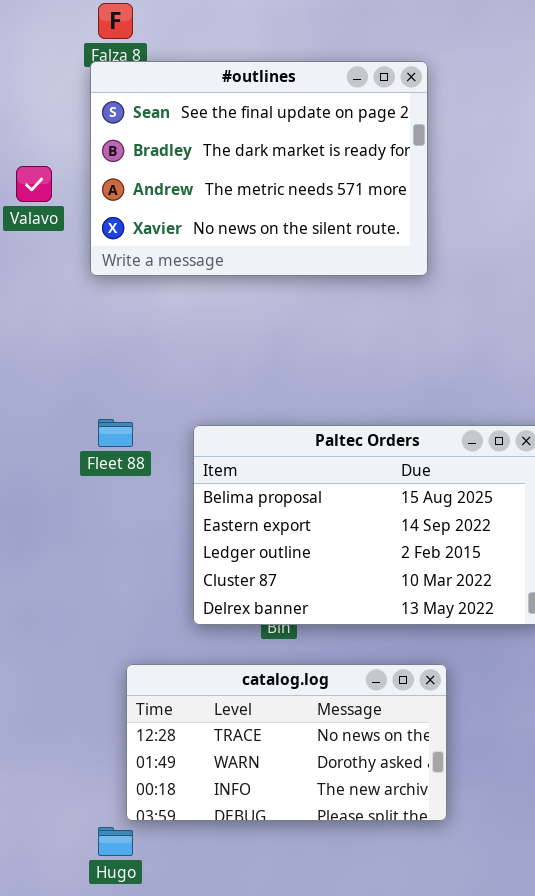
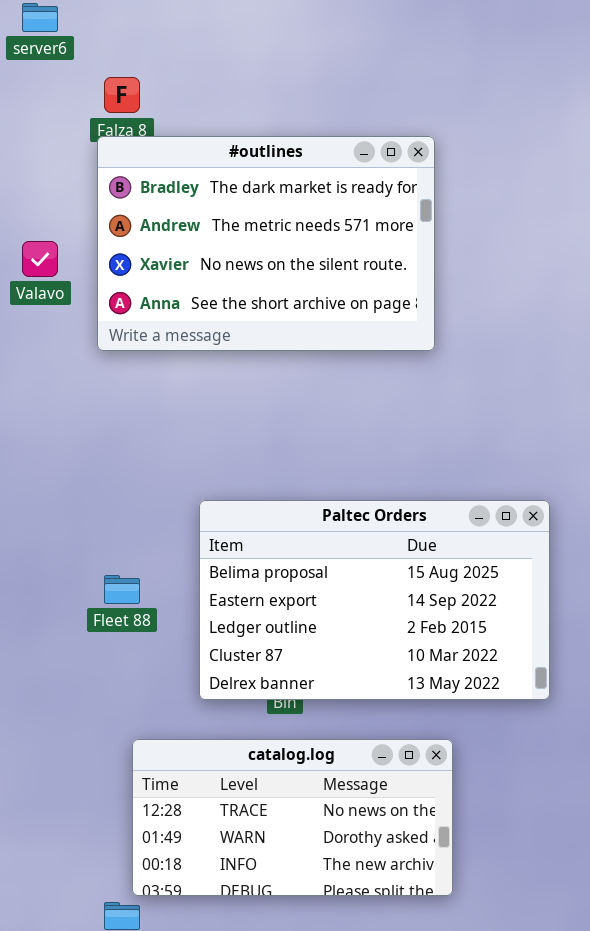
#outlines: [90,61,428,276] -> [97,136,435,351], scrolled down 1 row
Fleet 88: [98,419,133,447] -> [104,575,140,604], moved

